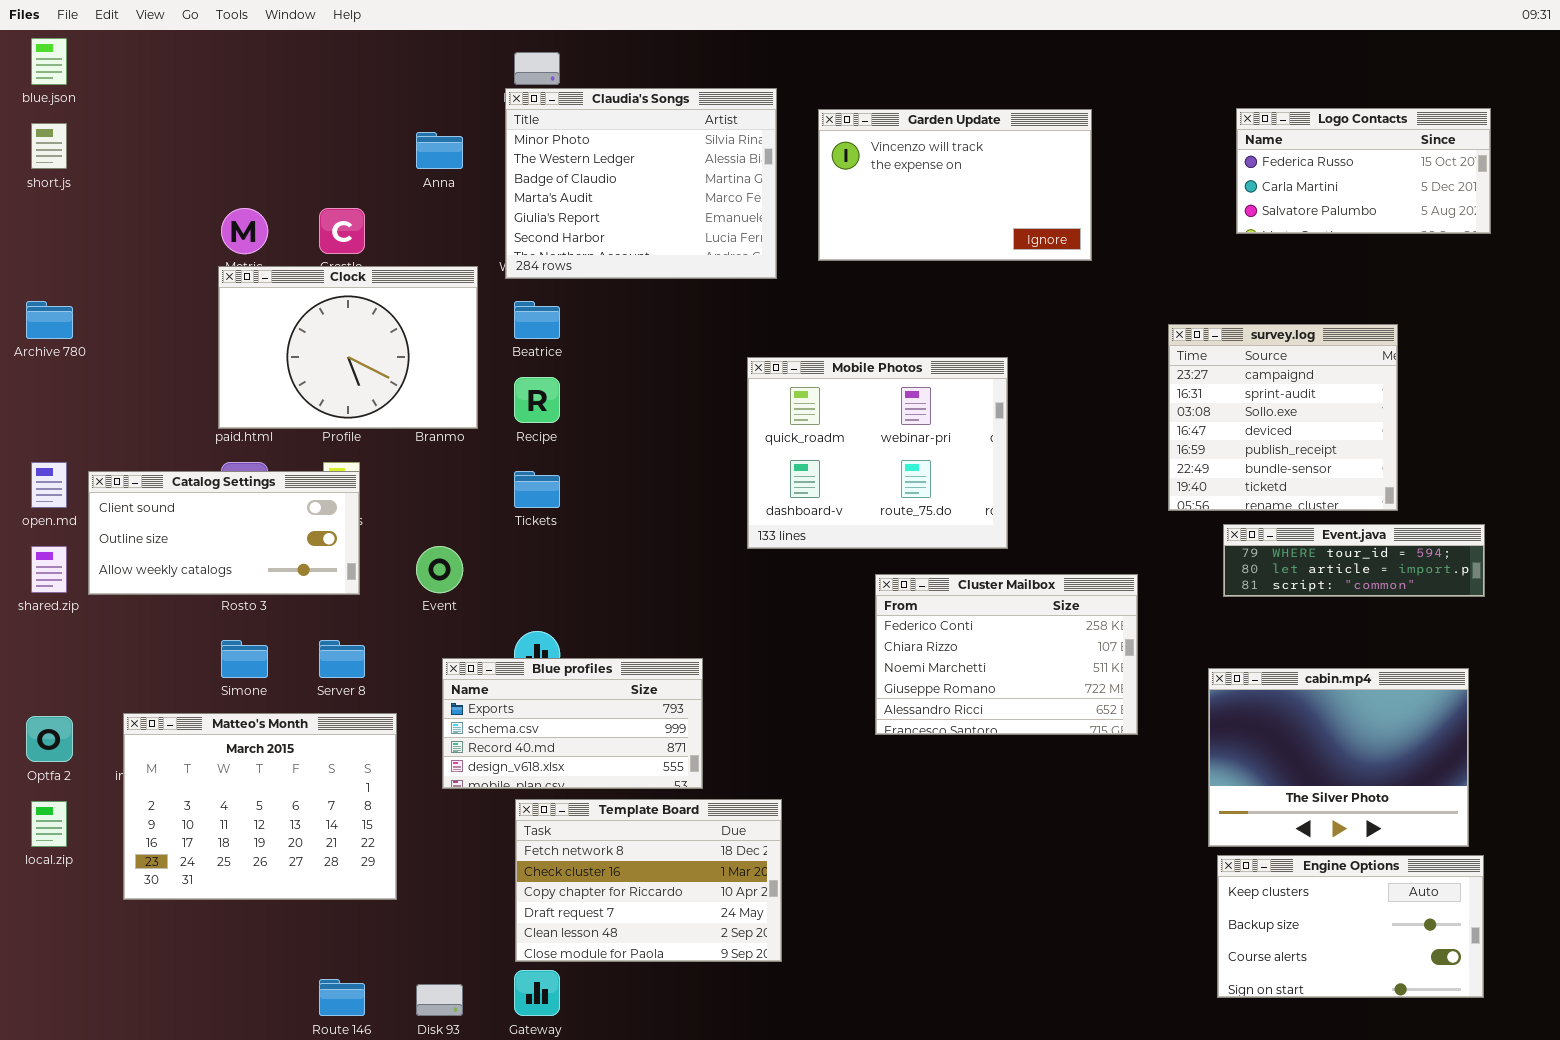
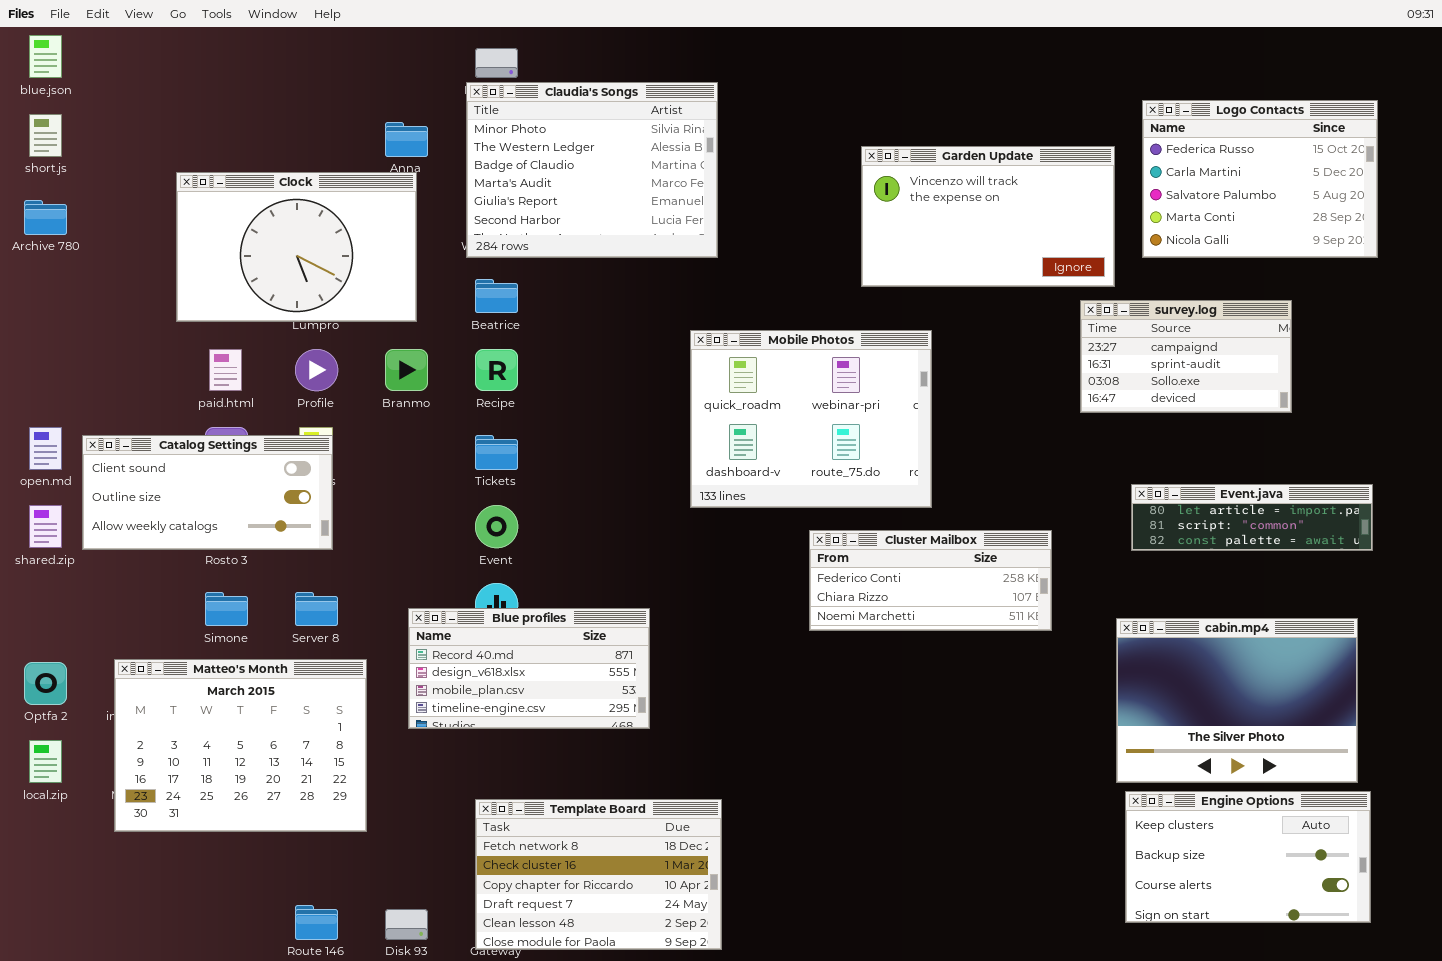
Logo Contacts: [1236,108,1491,234] -> [1142,100,1378,258], resized
Garden Update: [818,109,1092,261] -> [861,146,1115,287], moved
Clock: [218,266,478,429] -> [176,172,417,322], moved
Archive 780: [26,301,73,339] -> [24,200,67,235], moved
survey.log: [1168,324,1398,511] -> [1080,300,1292,413], resized
Event.java: [1223,524,1485,597] -> [1131,484,1373,551], scrolled down 1 row
Event: [416,546,463,593] -> [475,505,518,548], moved
Cluster Mailbox: [875,574,1138,735] -> [809,530,1052,631], resized
Blue profiles: [442,658,703,789] -> [408,608,650,729], scrolled down 2 rows
Template Board: [515,799,782,962] -> [475,799,722,950], moved

